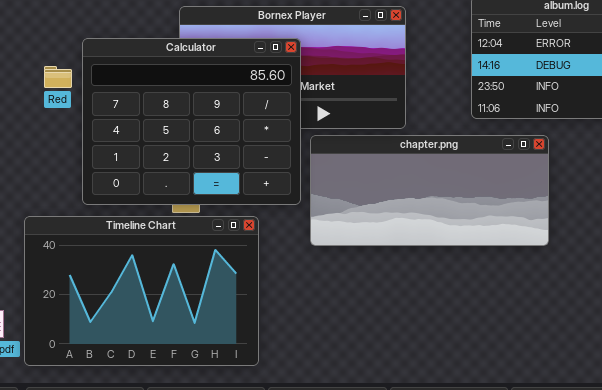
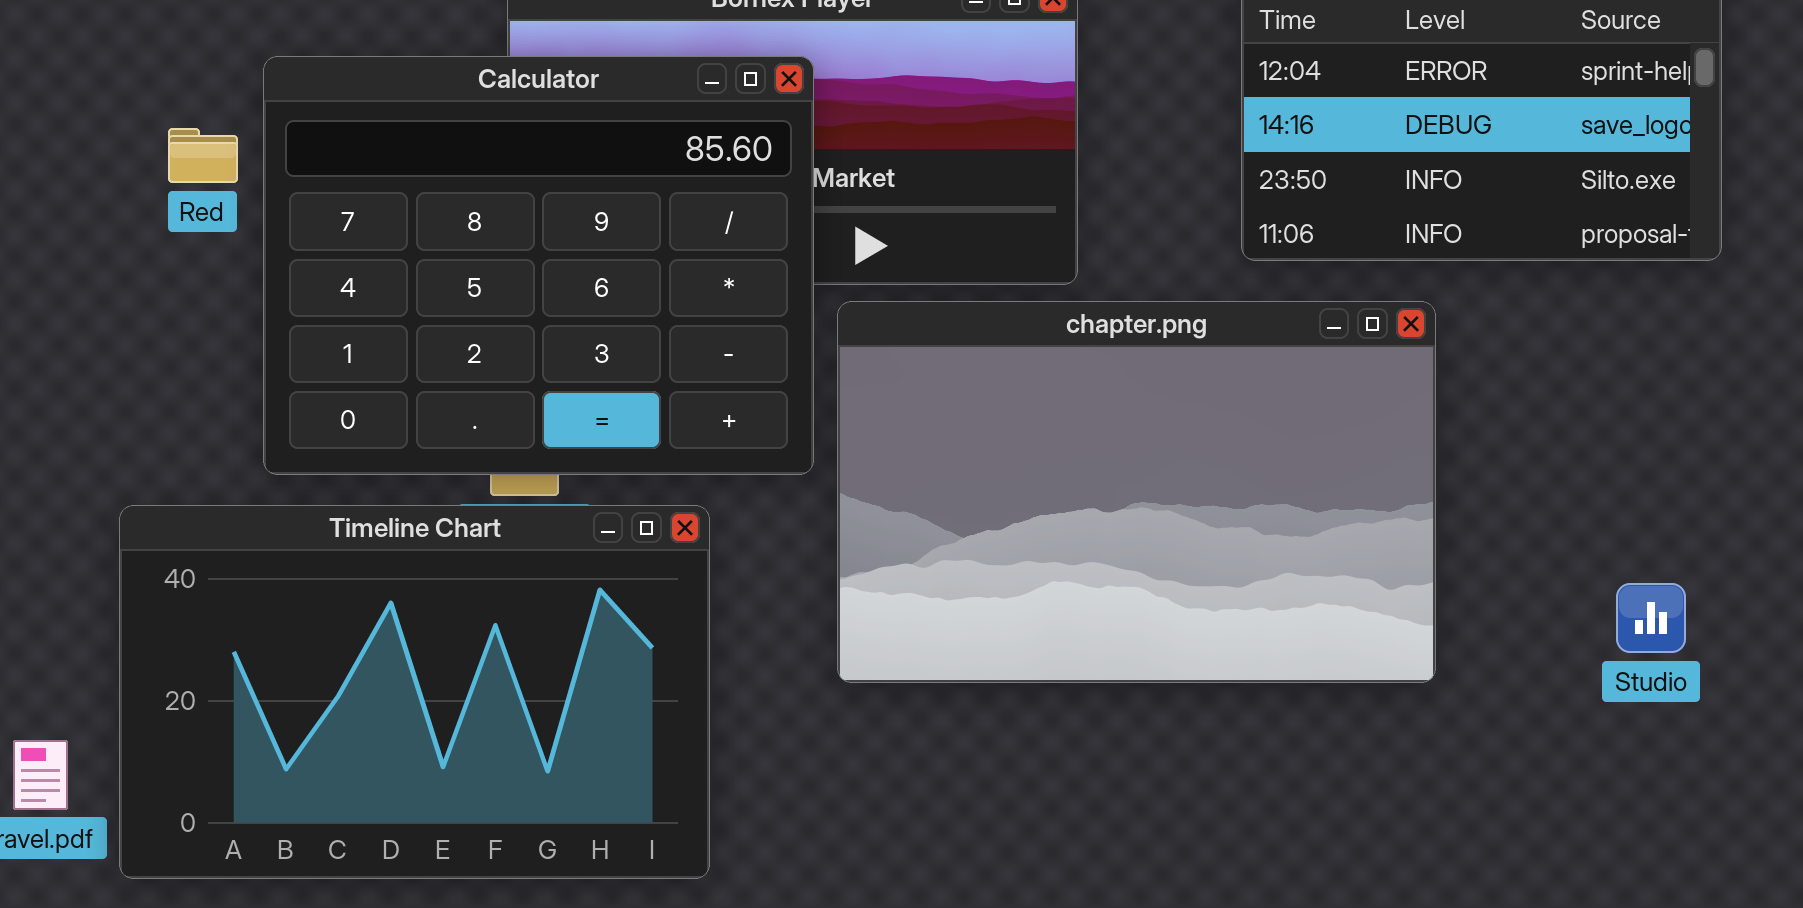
chapter.png: [310,135,549,246] -> [837,301,1436,683], resized

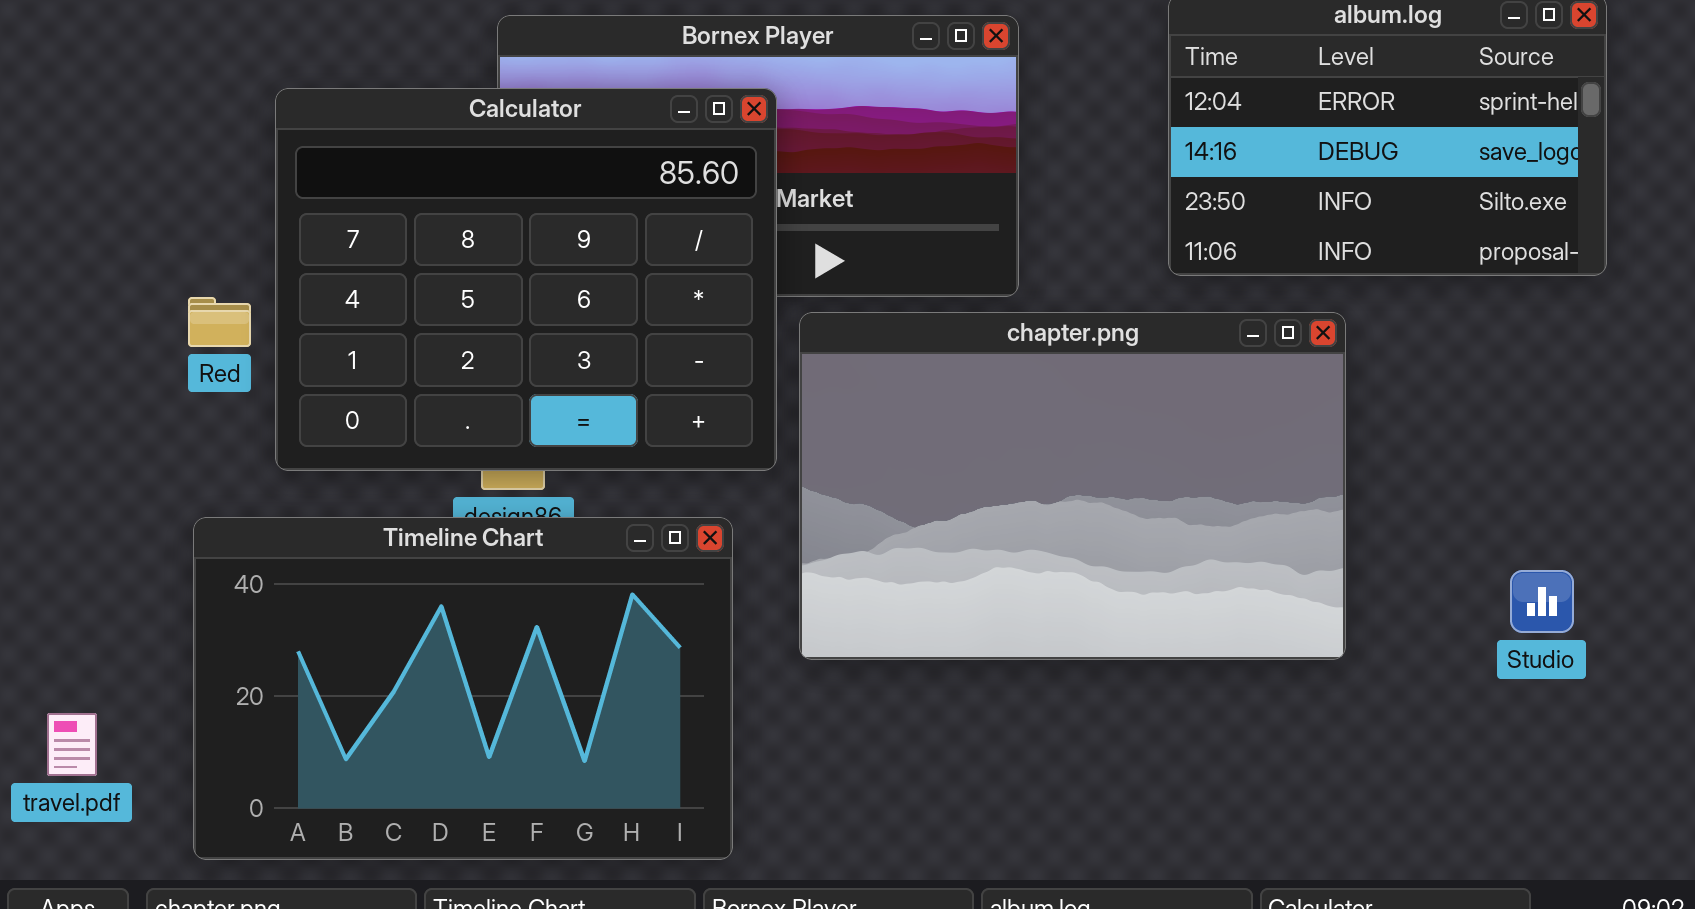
Red: [168,128,238,183] -> [188,297,251,347], moved
Timeline Chart: [119,505,710,879] -> [193,517,733,860], moved

